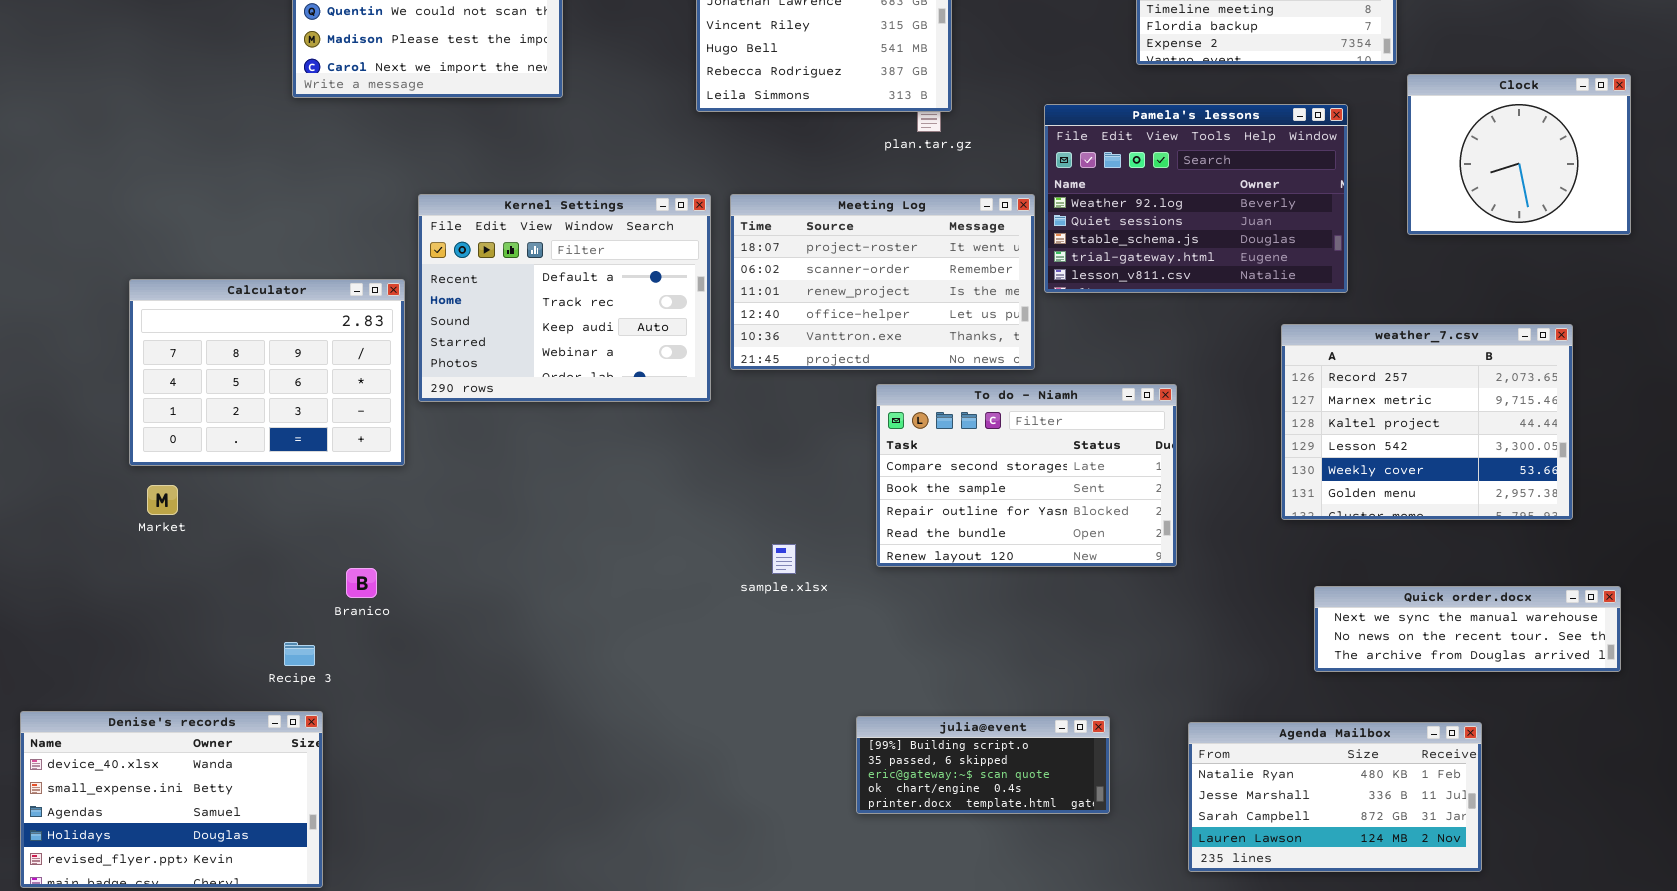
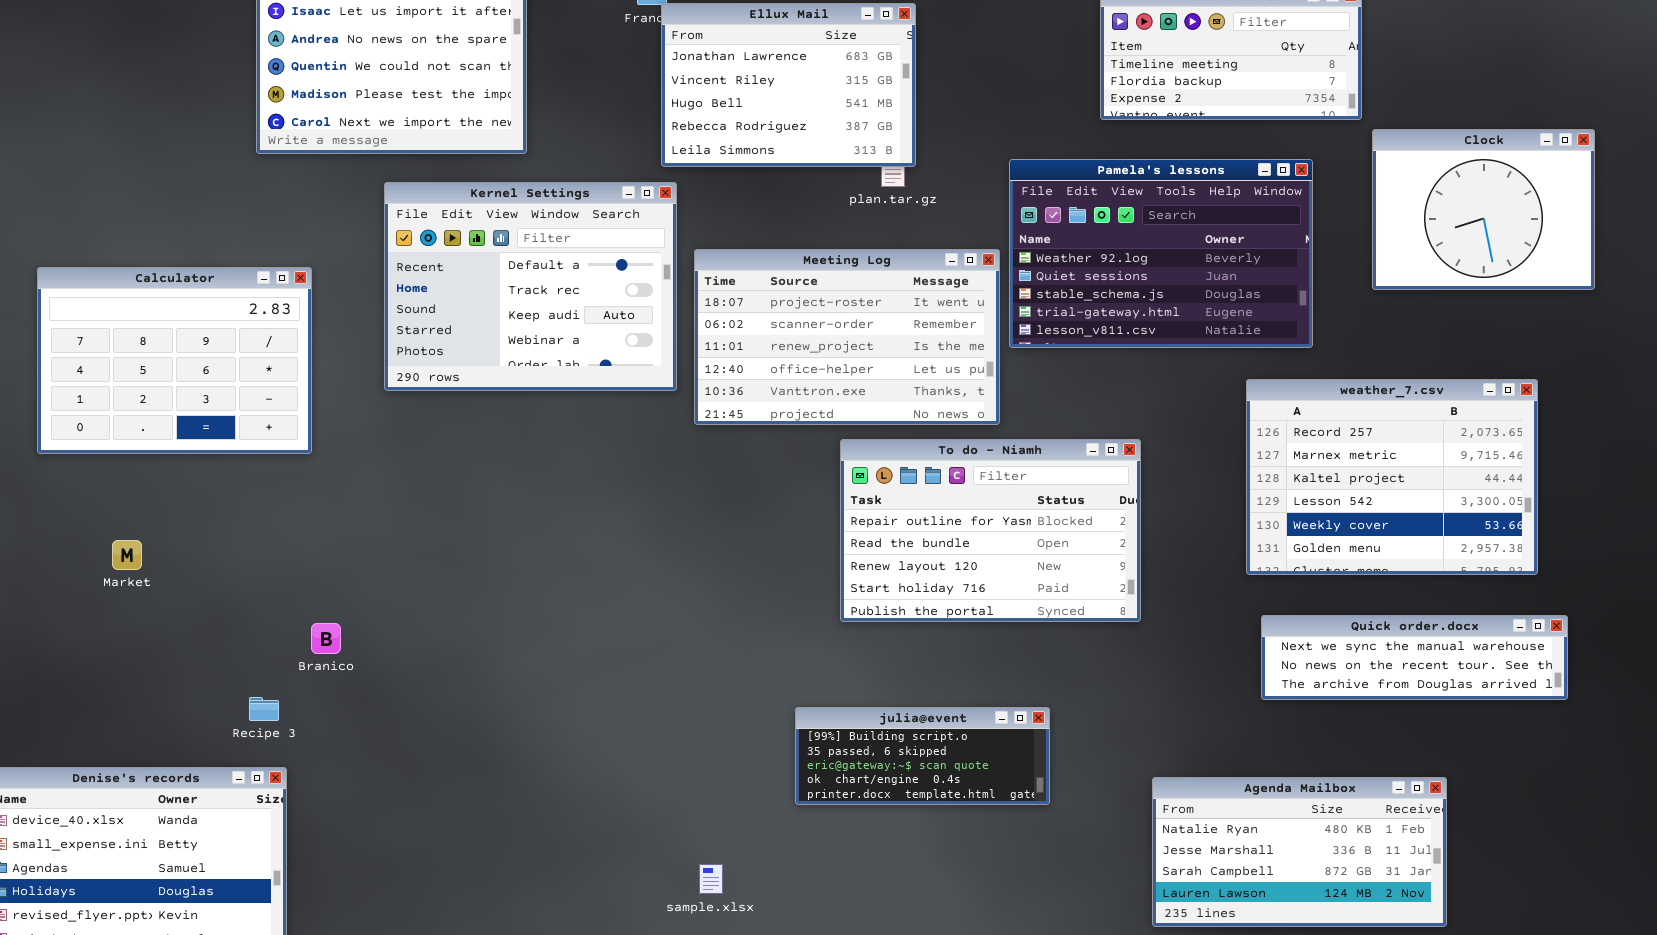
Kernel Settings: [418,194,711,402] -> [384,182,677,391], moved
Calculator: [129,279,405,466] -> [37,267,312,454], moved
To do - Niamh: [876,384,1177,567] -> [840,439,1141,622], scrolled down 2 rows
sample.xlsx: [772,544,796,574] -> [699,864,723,894], moved
Quick order.docx: [1314,586,1621,672] -> [1261,615,1568,700], moved
julia@event: [856,716,1110,814] -> [795,707,1050,805], moved

